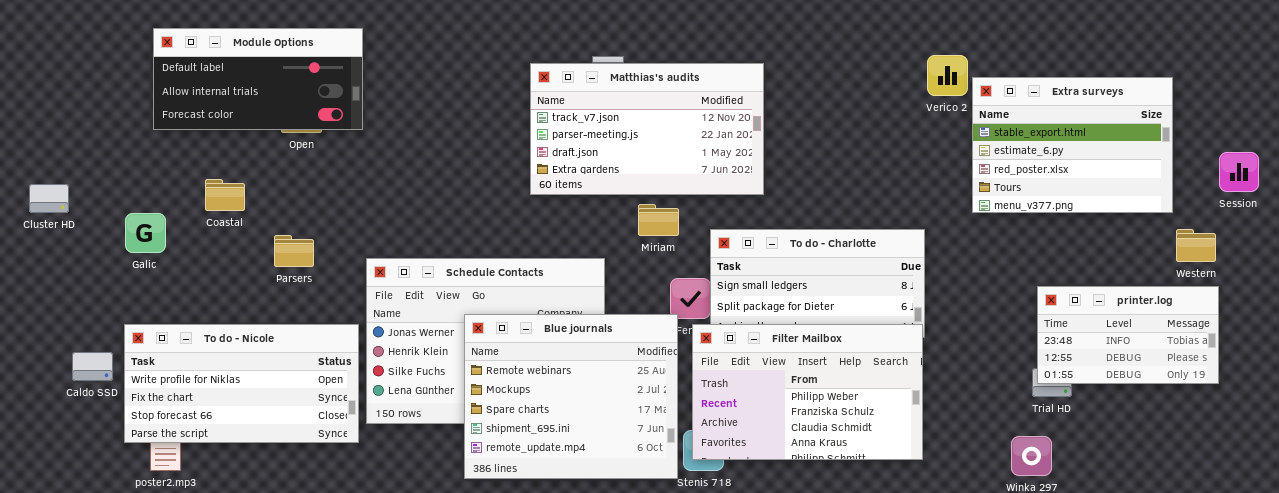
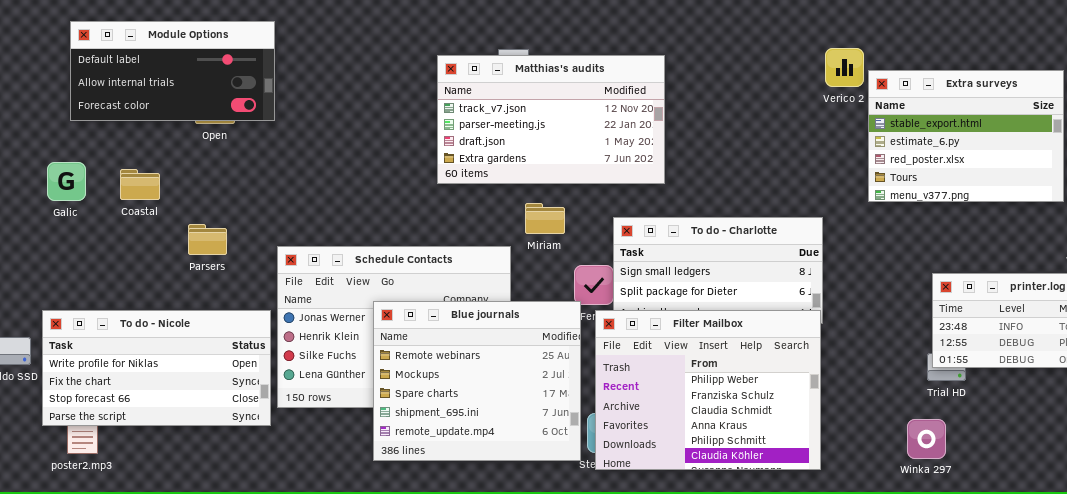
Miriam: [638,204,679,236] -> [525,203,565,234], moved
Galic: [125,213,166,253] -> [47,162,86,201], moved
Filter Mailbox: [692,324,923,460] -> [595,310,821,470], resized

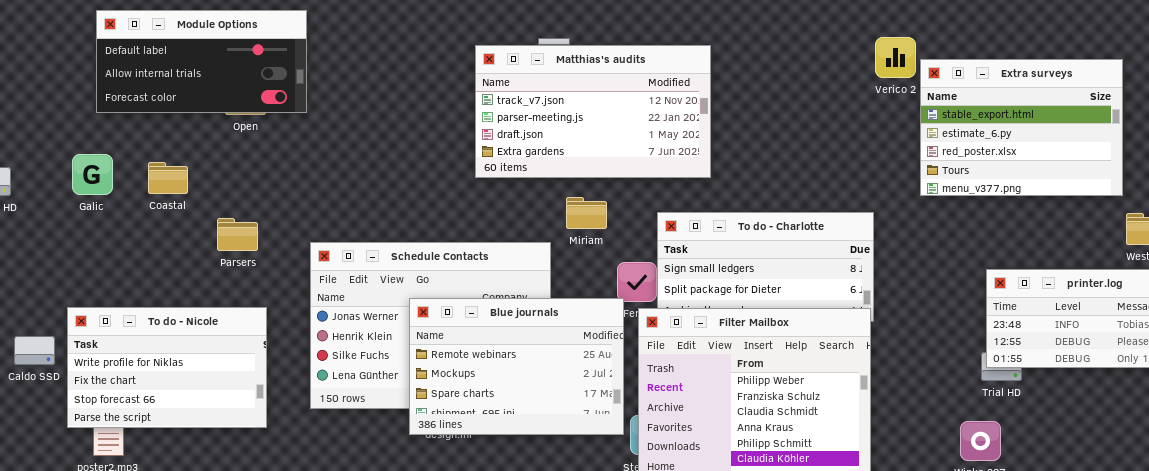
Blue journals: [373,301,581,461] -> [409,298,624,435], resized
To do - Nicole: [42,310,271,426] -> [67,307,267,428], resized

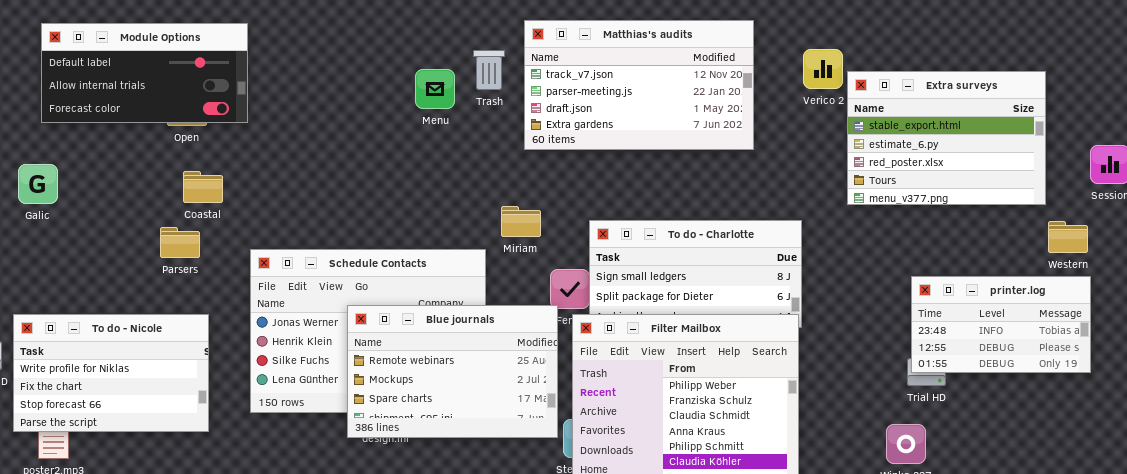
Matthias's audits: [475,45,711,178] -> [524,20,754,150], moved
Coastal: [148,162,188,194] -> [183,171,223,203], moved

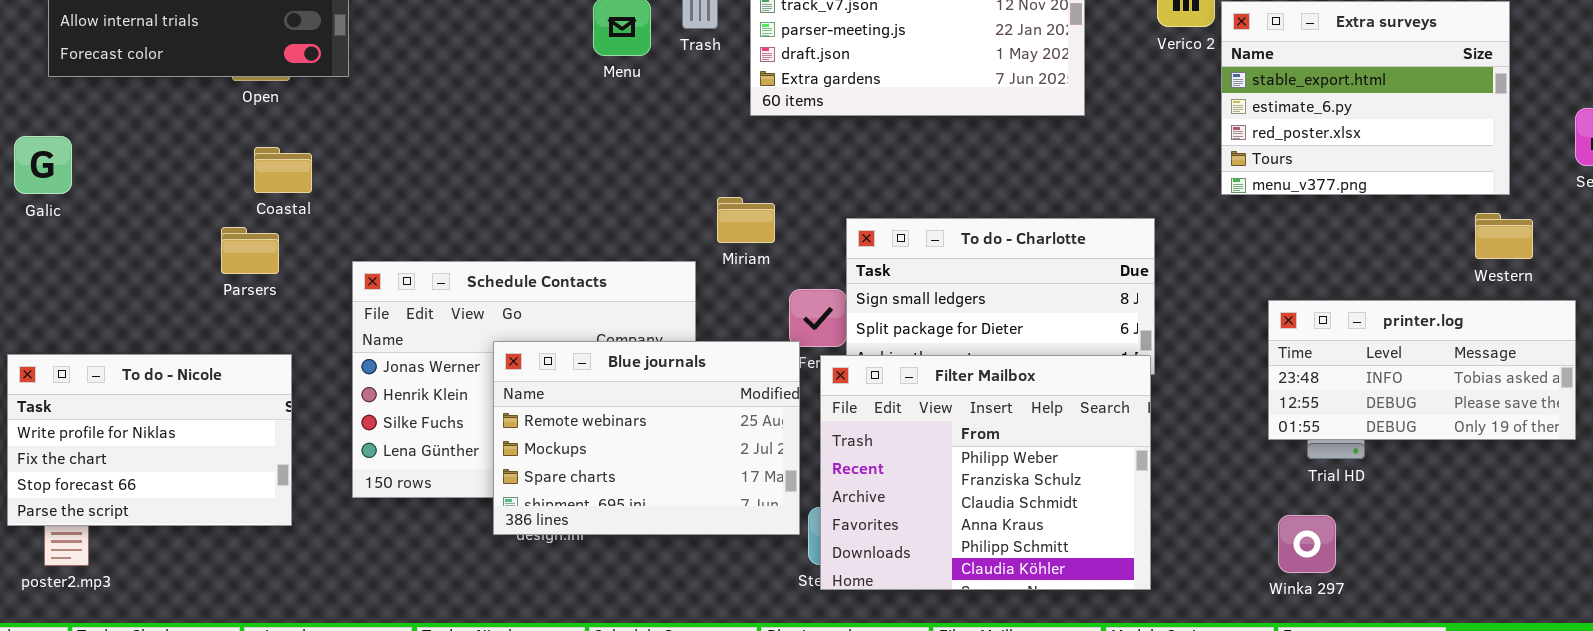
Western: [1048,221,1088,253] -> [1475,213,1533,259], moved
printer.log: [911,276,1091,373] -> [1268,300,1576,440], resized

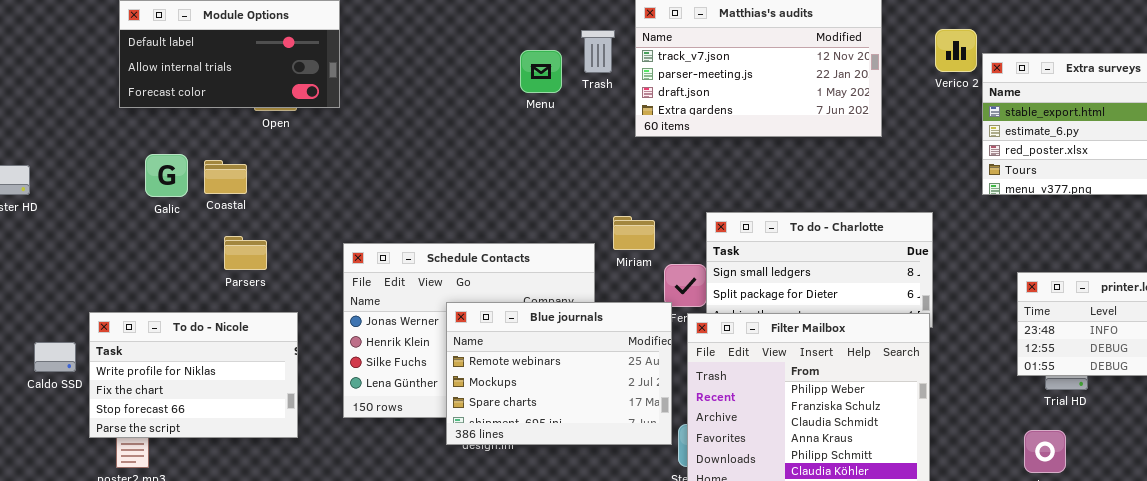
Galic: [14,136,72,194] -> [145,154,188,197], moved
Coastal: [254,147,312,193] -> [204,160,247,194], moved
Miriam: [717,197,775,243] -> [613,216,655,250], moved
Parsers: [221,227,279,274] -> [224,236,267,270], moved

